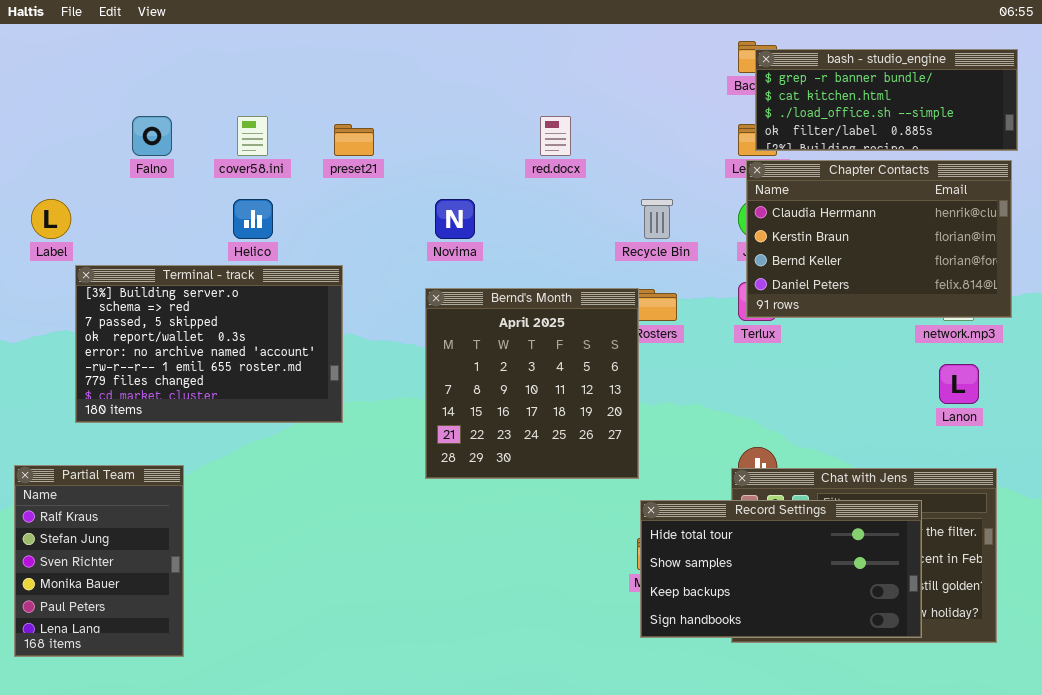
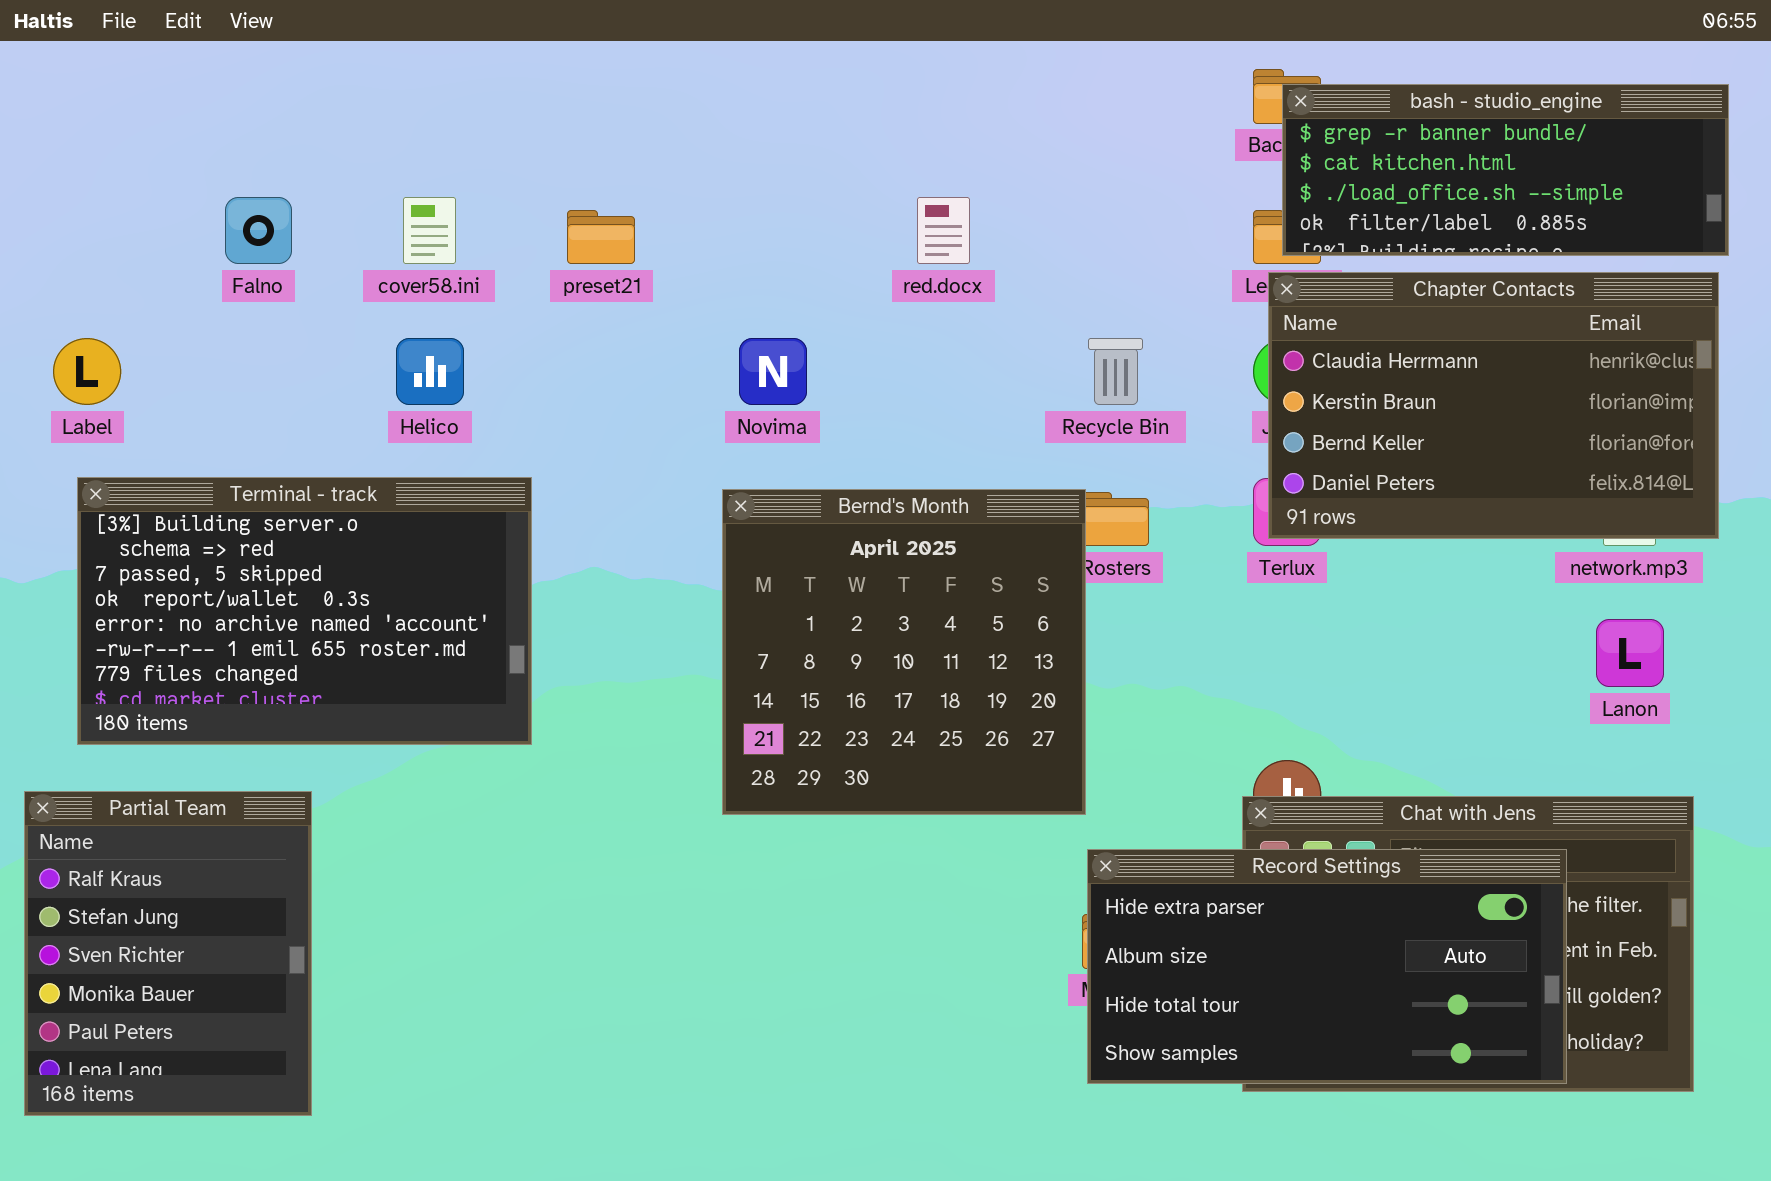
Terminal - track: [75,265,343,423] -> [77,477,532,745], moved
Record Settings: [640,500,922,638] -> [1087,849,1567,1084], scrolled up 2 rows

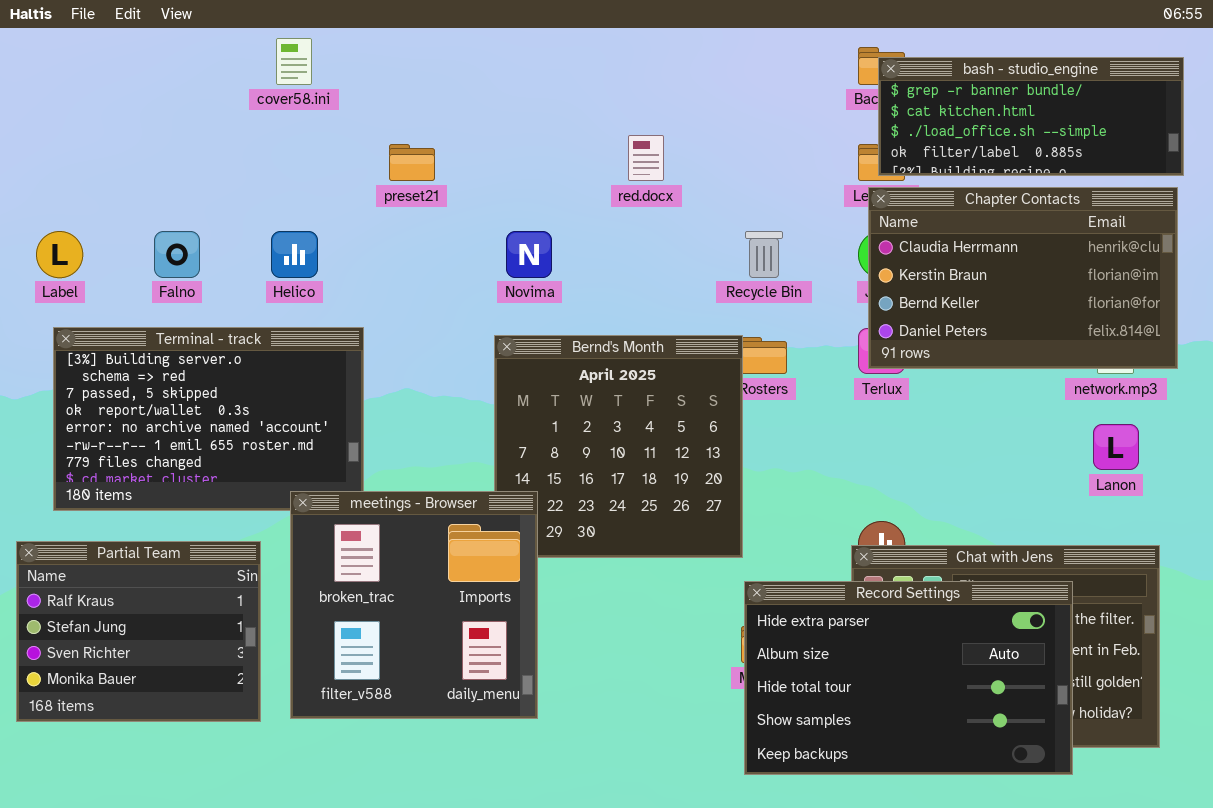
Falno: [225,197,292,264] -> [154,231,200,278], moved
cover58.ini: [403,197,456,264] -> [276,38,312,85], moved
meetings - Browser: none -> [290,491,538,719], opened
Partial Team: [24,791,312,1116] -> [16,541,261,722], resized
Record Settings: [1087,849,1567,1084] -> [744,581,1073,775], resized

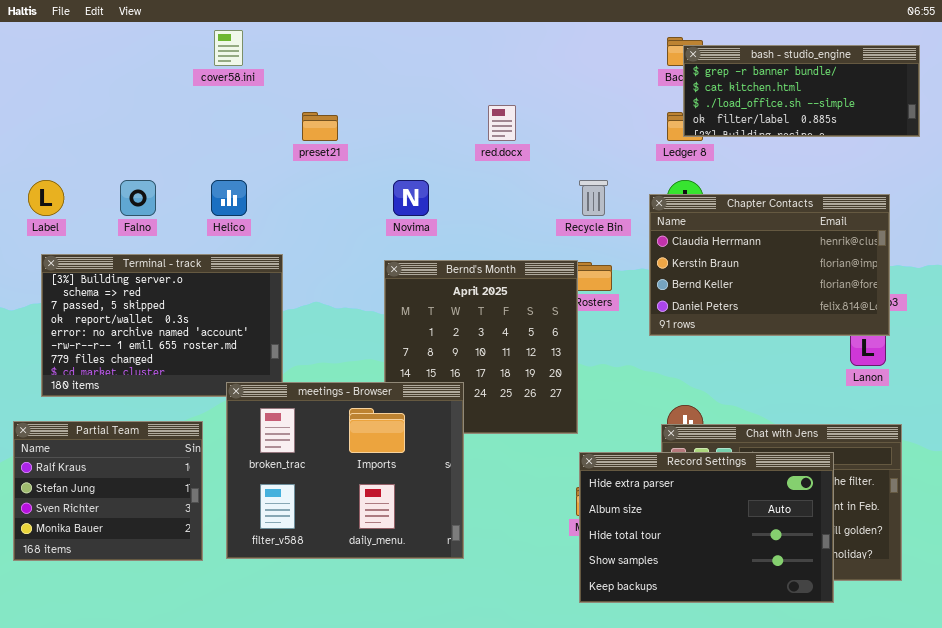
Chapter Contacts: [868,187,1178,369] -> [649,194,890,336], moved
meetings - Browser: [290,491,538,719] -> [226,382,464,559], resized

